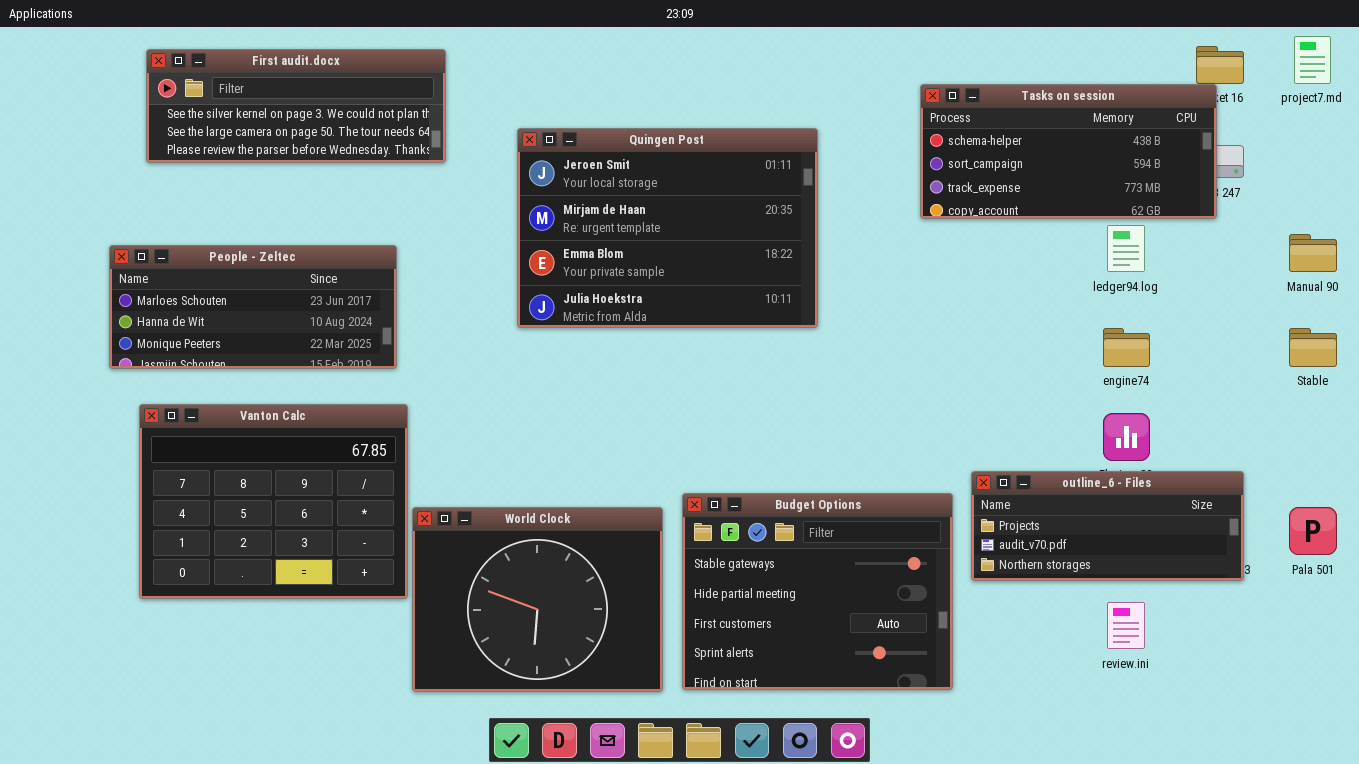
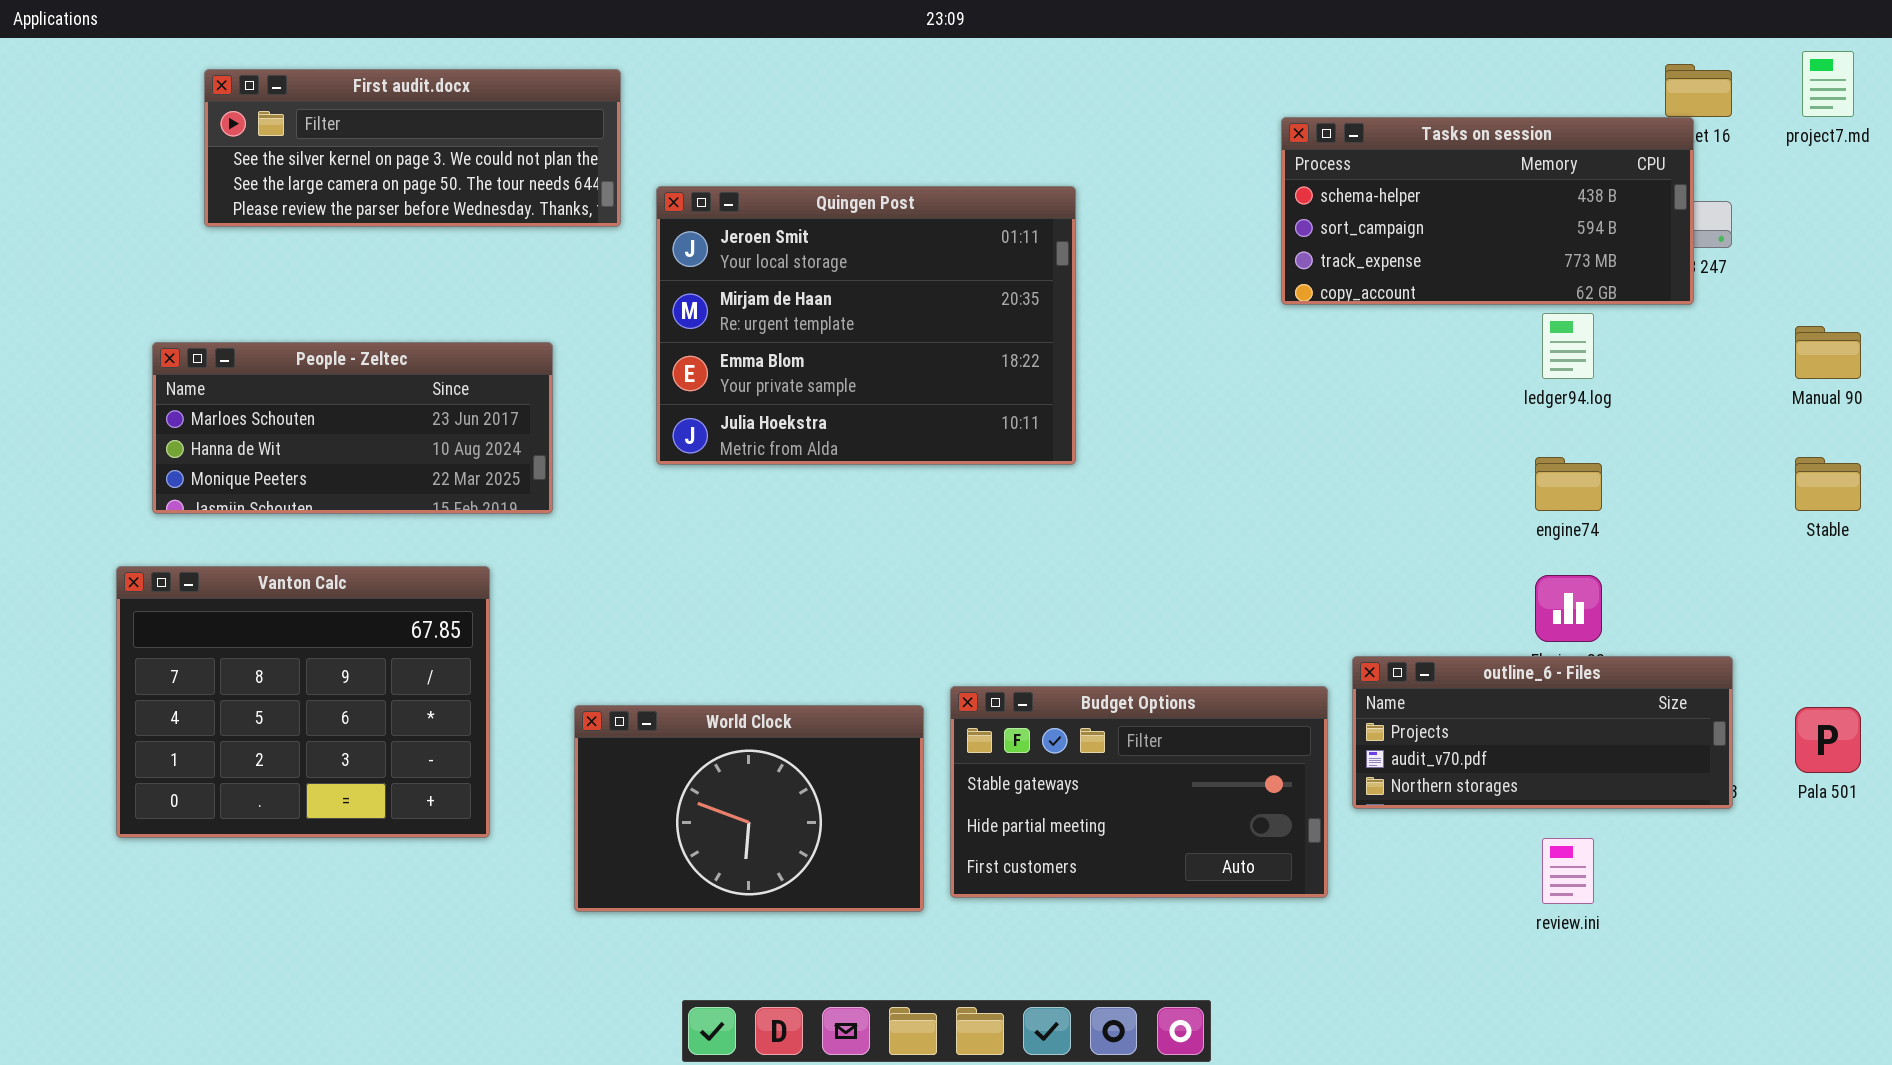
Quingen Post: [517,128,818,328] -> [656,186,1076,465], moved
Vanton Calc: [139,404,408,599] -> [116,566,490,838], moved
Budget Options: [682,493,953,690] -> [950,686,1328,898], resized
World Clock: [412,507,663,692] -> [574,705,924,912], resized

